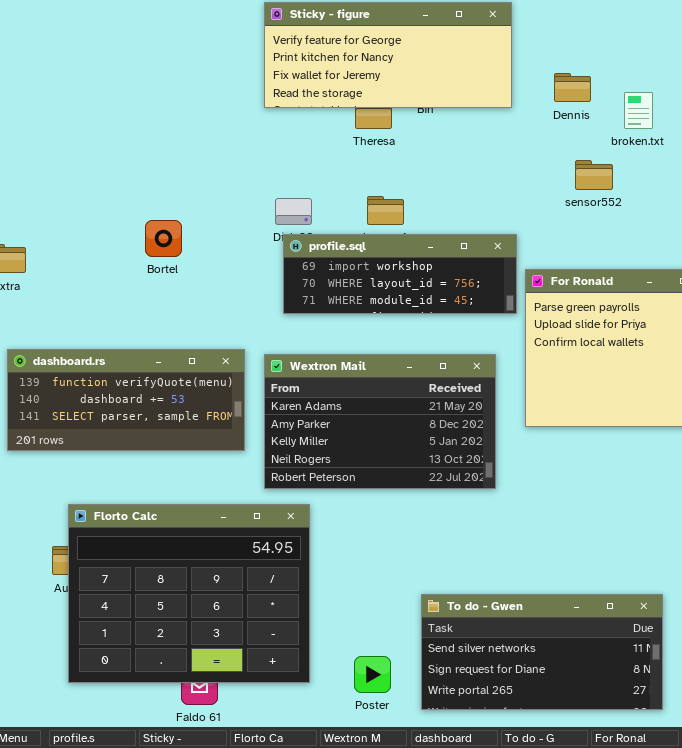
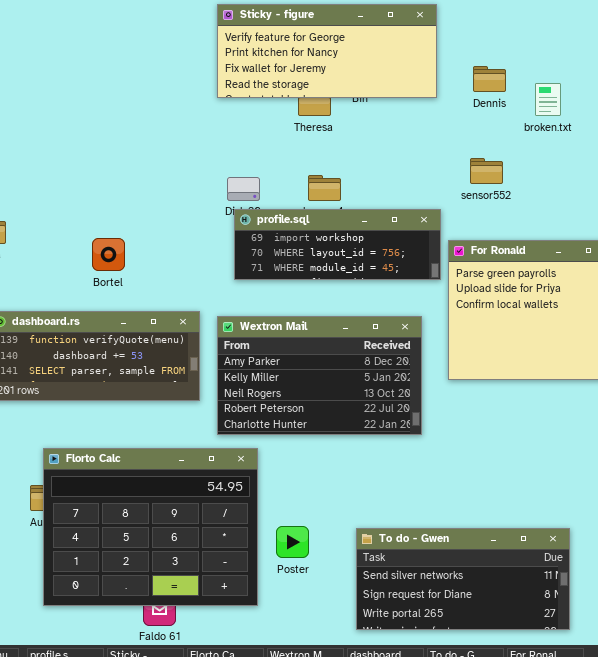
sensor552: [575,160,613,190] -> [470,158,503,184], moved
Bortel: [145,220,182,257] -> [92,238,125,271], moved
Wextron Mail: [264,354,496,489] -> [217,316,422,435], scrolled down 1 row
Poster: [354,656,391,693] -> [276,526,309,558], moved

